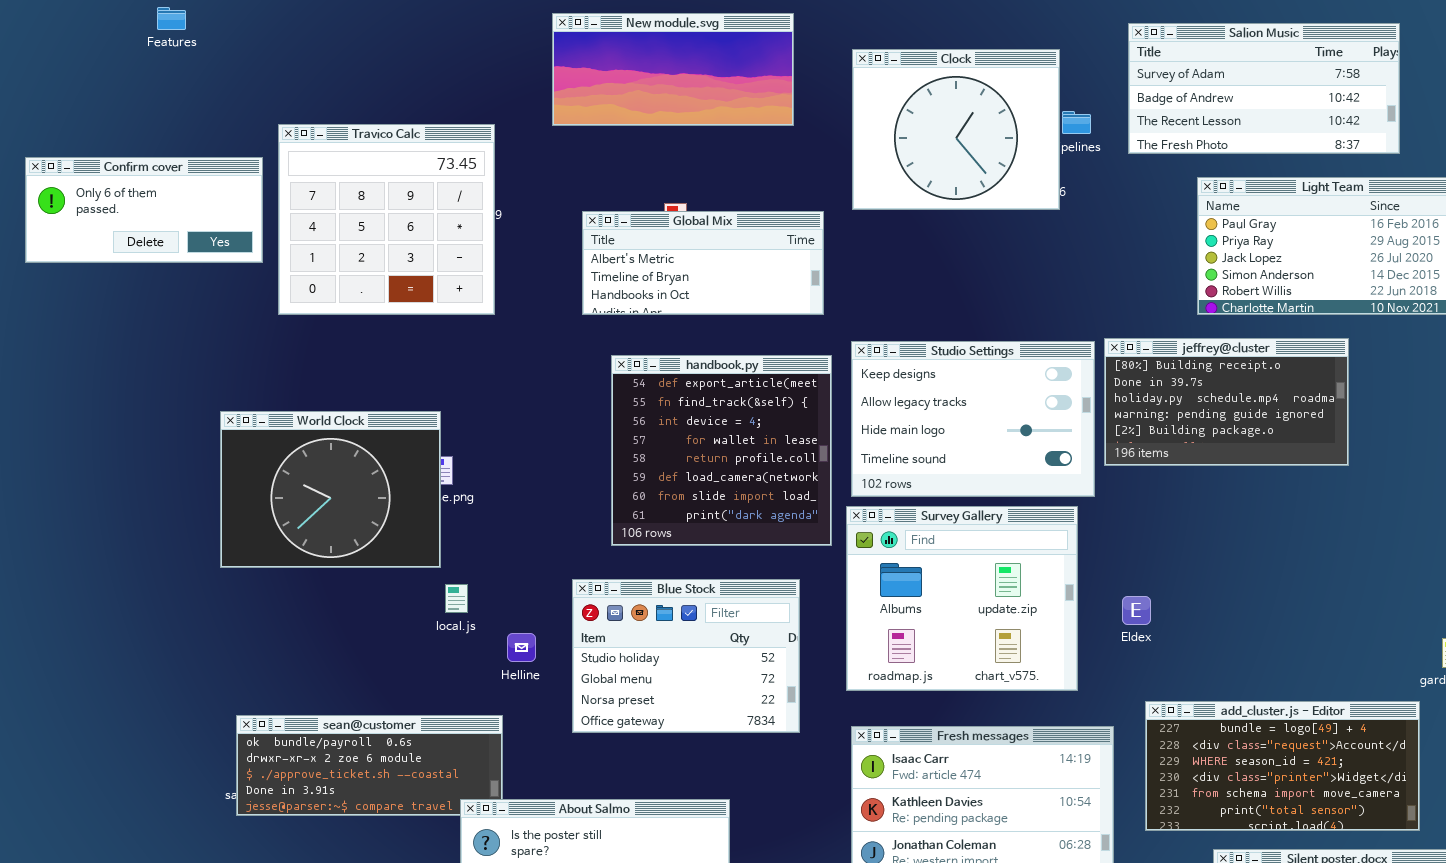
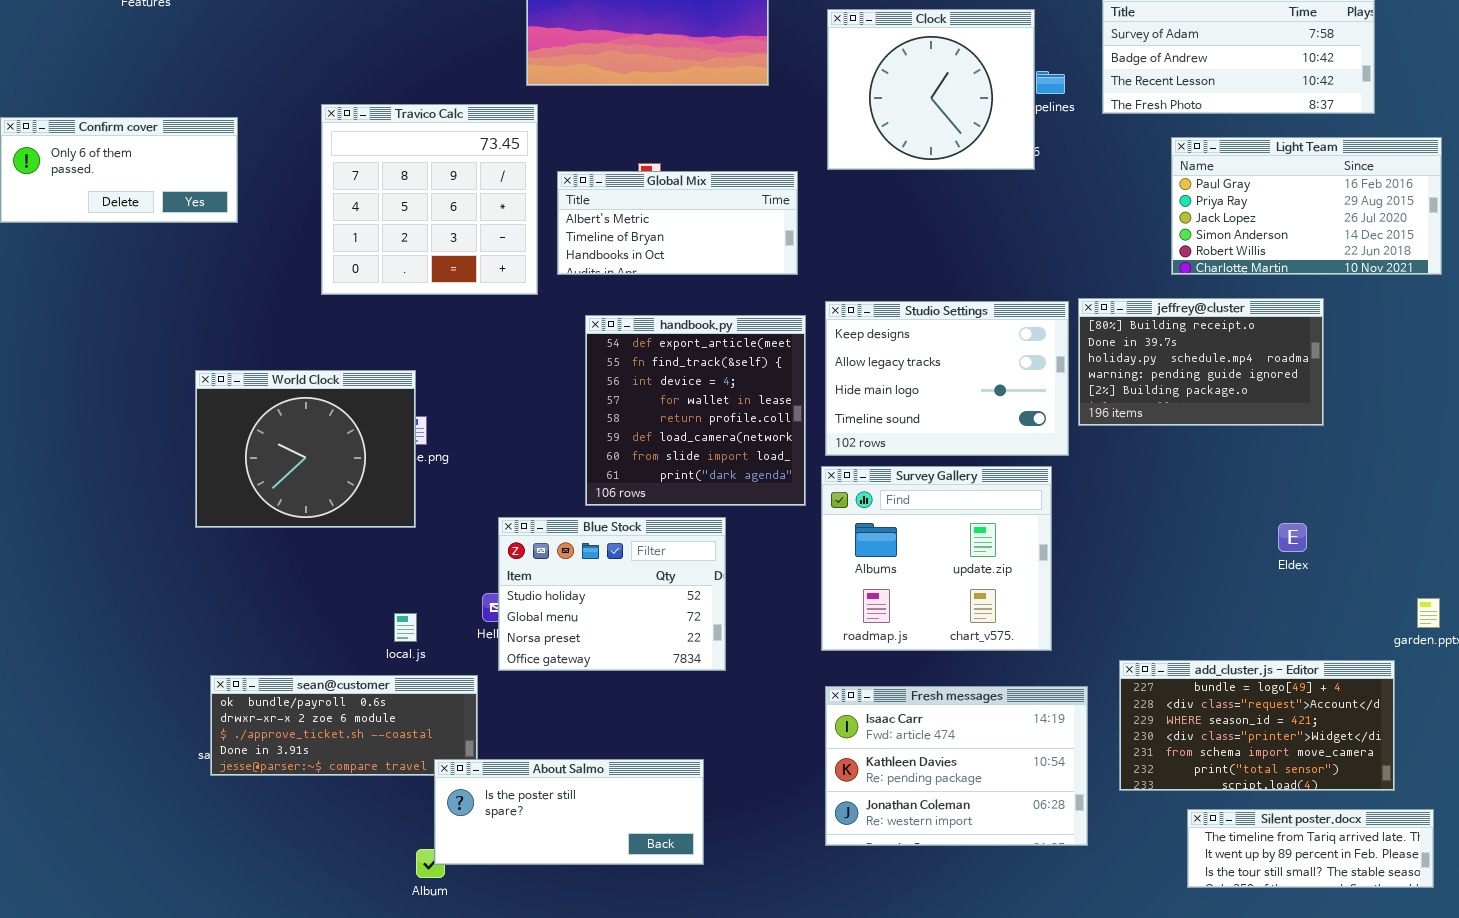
Travico Calc: [278,124,495,315] -> [321,104,538,295], moved
Blue Stock: [572,579,800,733] -> [498,517,726,671], moved
local.js: [445,584,468,613] -> [394,613,417,642], moved
Eldex: [1122,596,1151,625] -> [1278,523,1307,552], moved

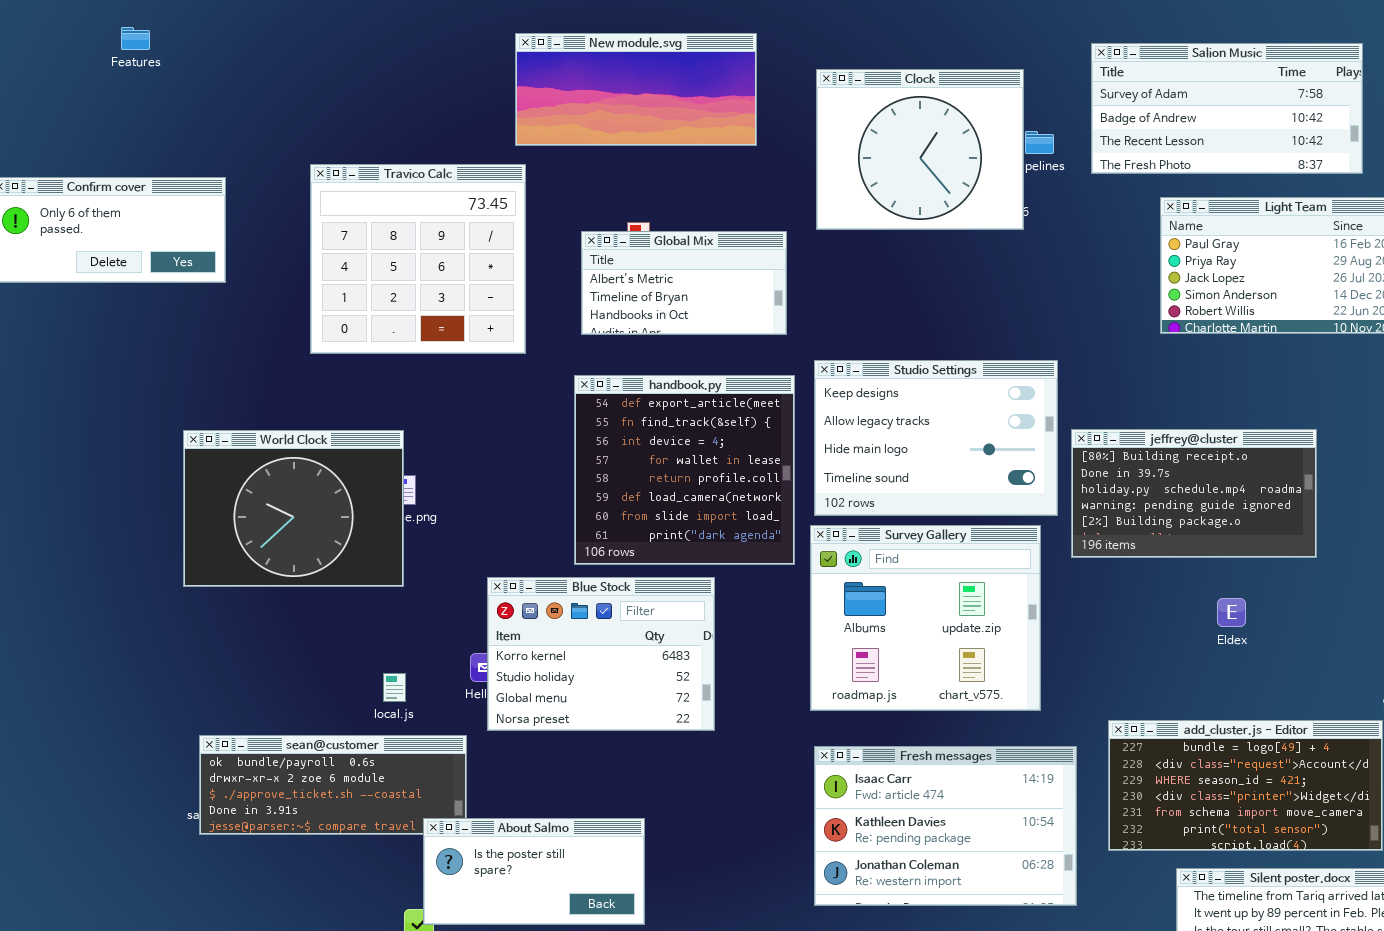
Global Mix: [557,171,798,275] -> [581,231,787,335], resized
jeffrey@cluster: [1078,298,1324,426] -> [1071,429,1317,558], moved
Blue Stock: [498,517,726,671] -> [487,577,715,731], scrolled up 1 row
Eldex: [1278,523,1307,552] -> [1217,598,1246,627], moved
About Salmo: [434,759,704,865] -> [423,818,645,925], resized

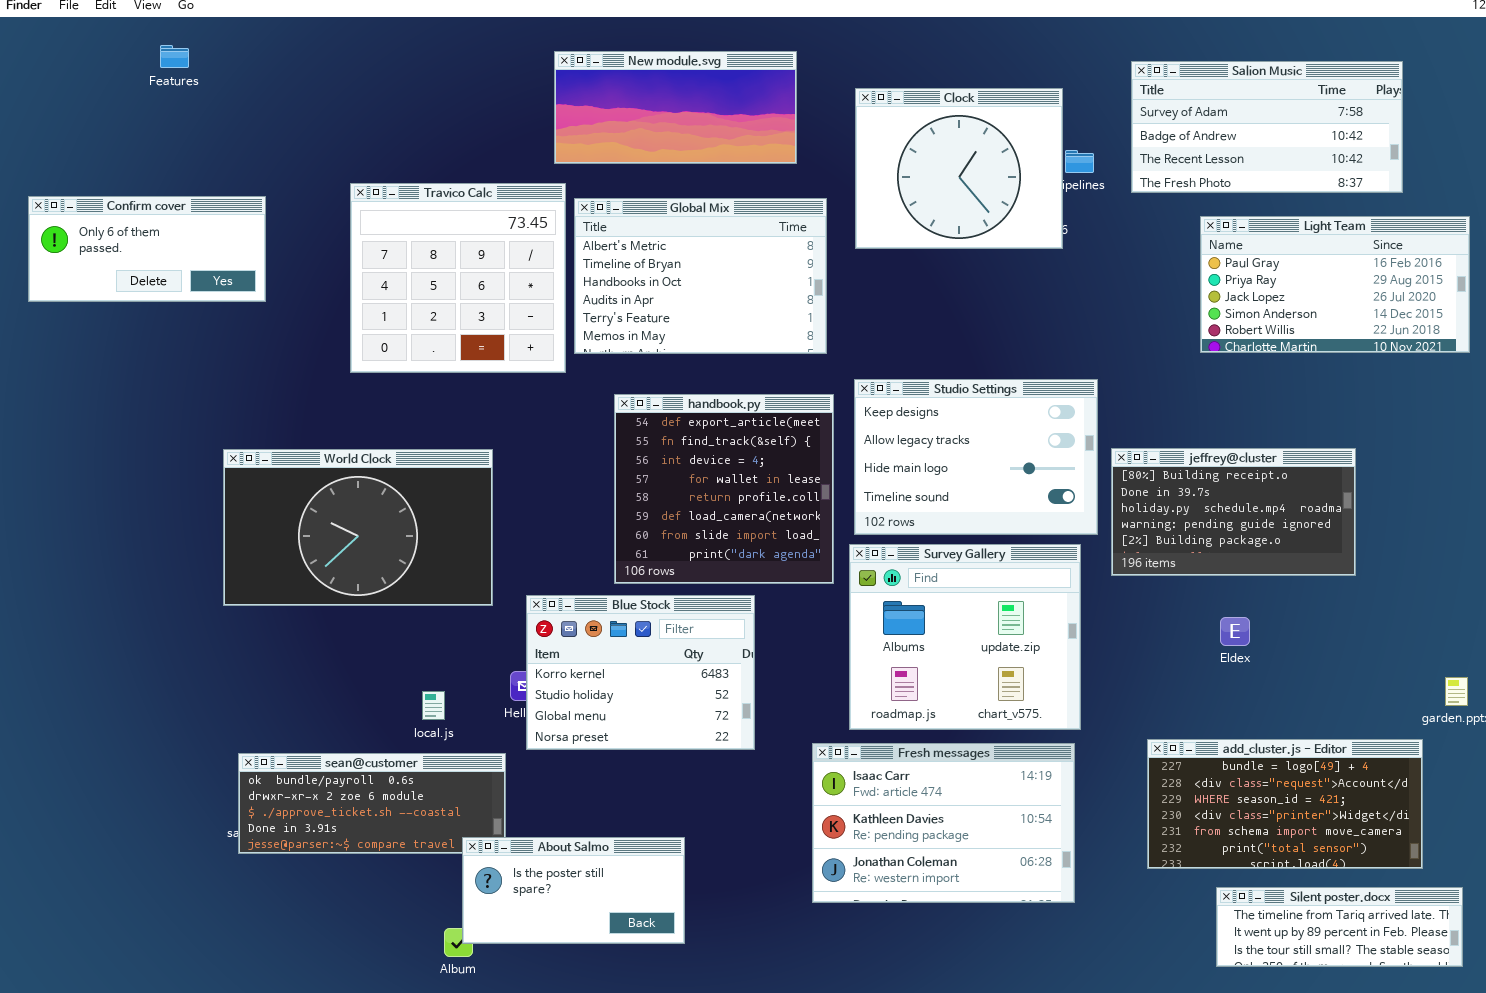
Global Mix: [581,231,787,335] -> [574,198,827,354], resized
World Clock: [183,430,404,587] -> [223,449,493,606], resized
Eldex: [1217,598,1246,627] -> [1220,617,1250,646], moved
Fresh messages: [814,746,1077,906] -> [812,743,1075,903], moved

